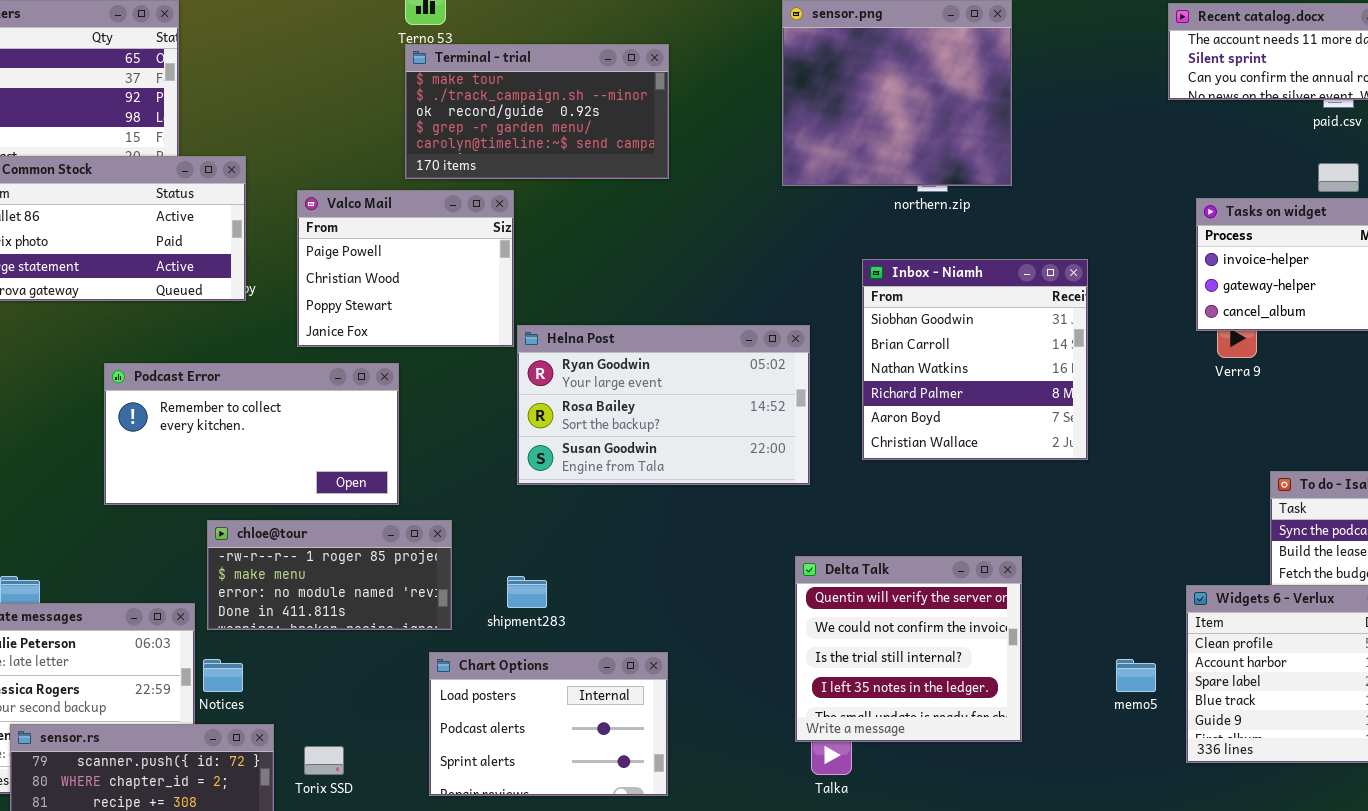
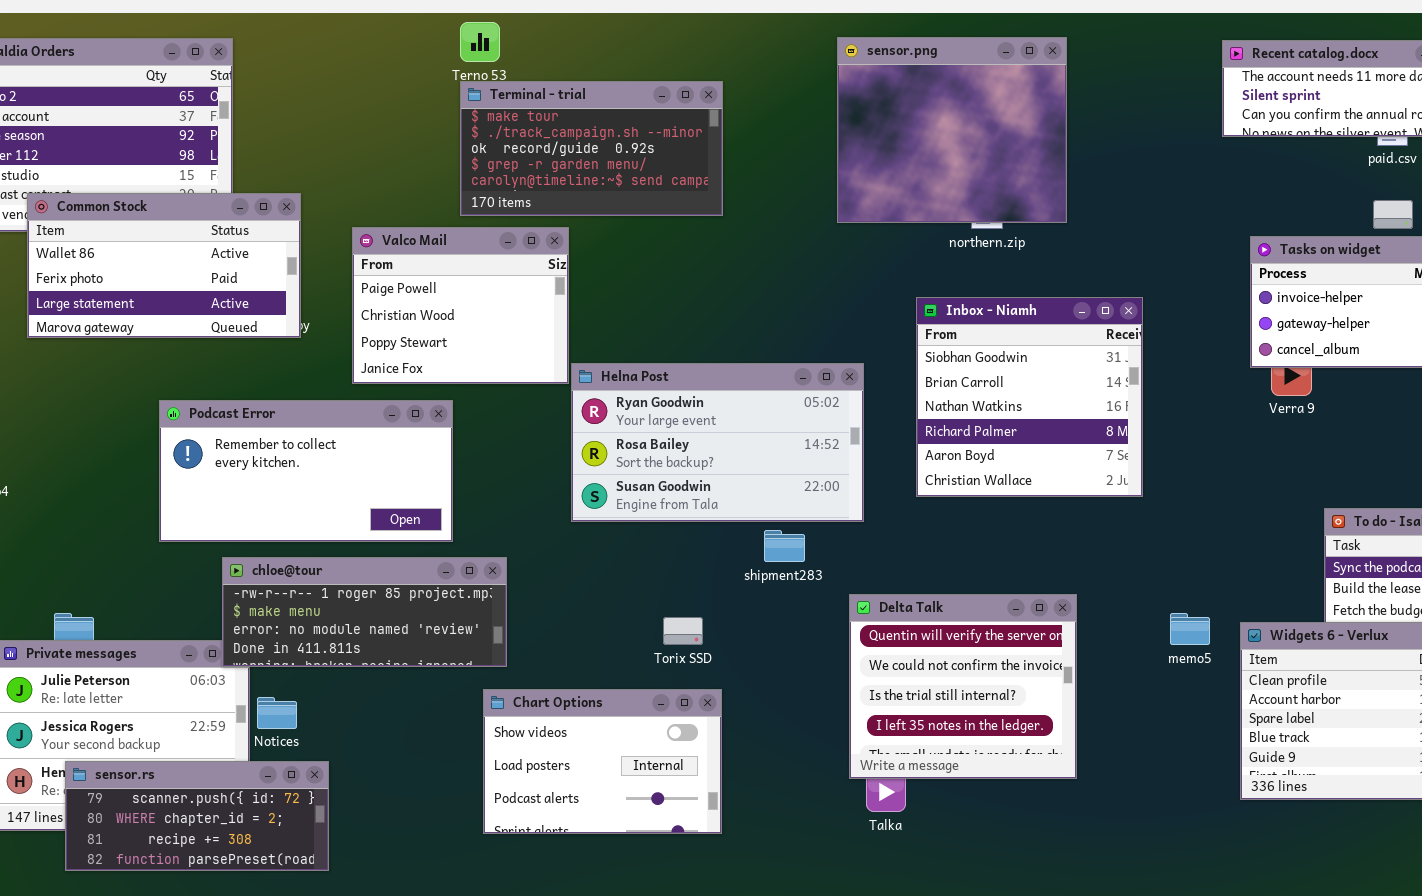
chloe@tour: [207,520,452,630] -> [222,557,507,667], resized
shipment283: [507,576,547,608] -> [764,530,805,562], moved
Chart Options: [429,652,668,796] -> [483,689,722,834], scrolled up 1 row
memo5: [1116,659,1156,692] -> [1170,613,1210,645], moved
Torix SSD: [304,746,344,775] -> [663,617,703,645], moved

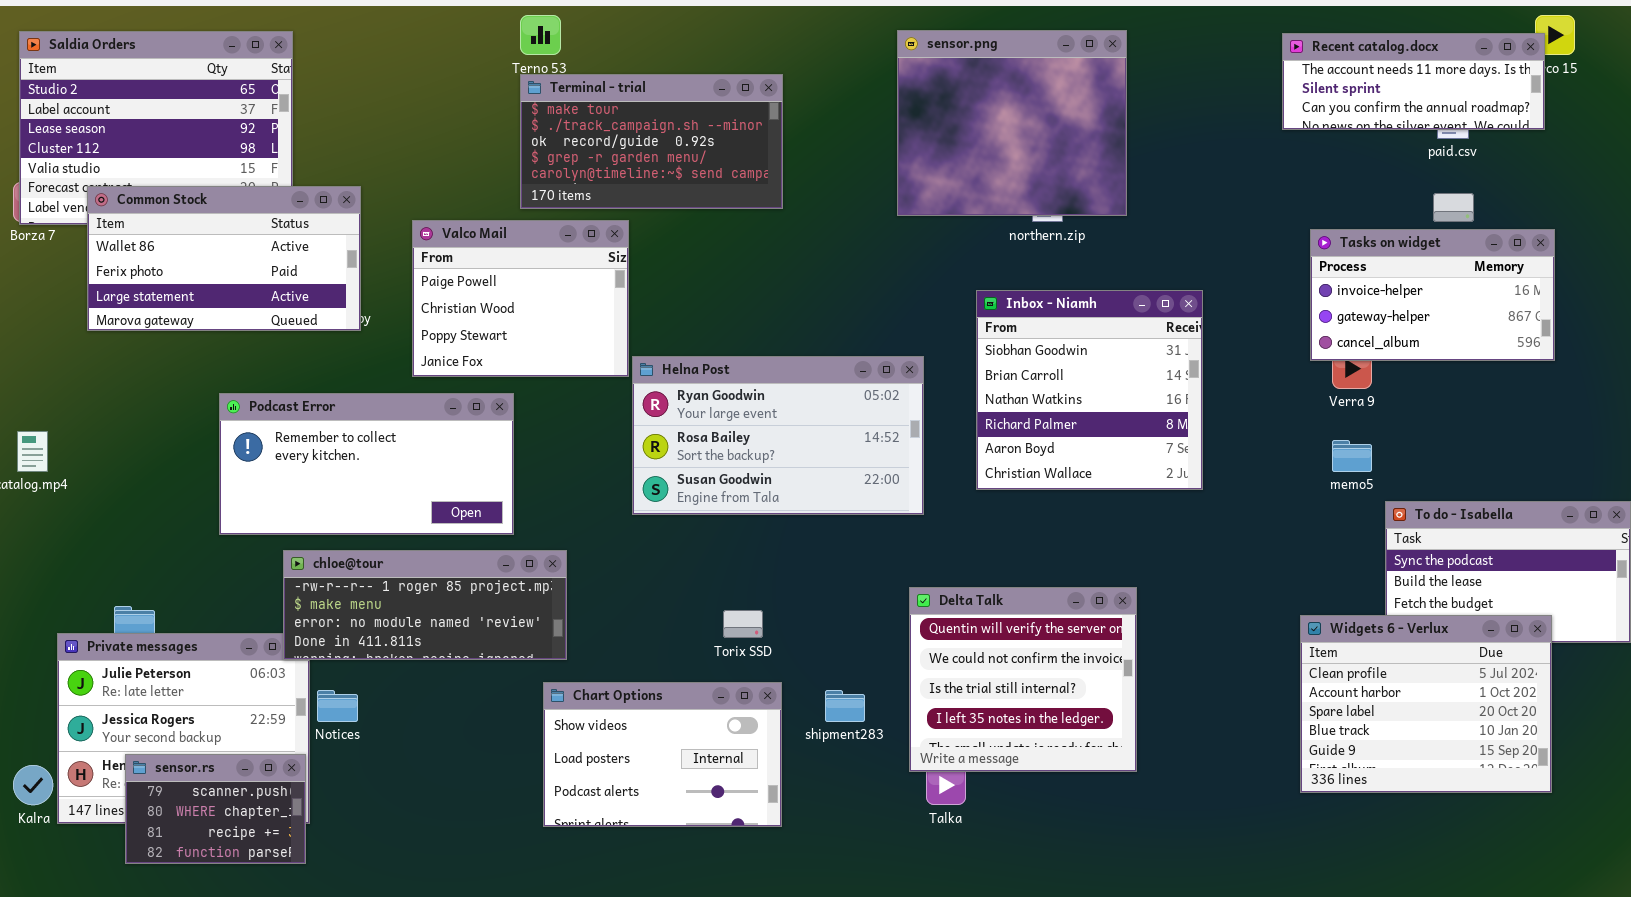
shipment283: [764,530,805,562] -> [825,690,865,722], moved
memo5: [1170,613,1210,645] -> [1332,440,1372,472], moved
sensor.rs: [65,761,329,871] -> [125,754,306,864], resized

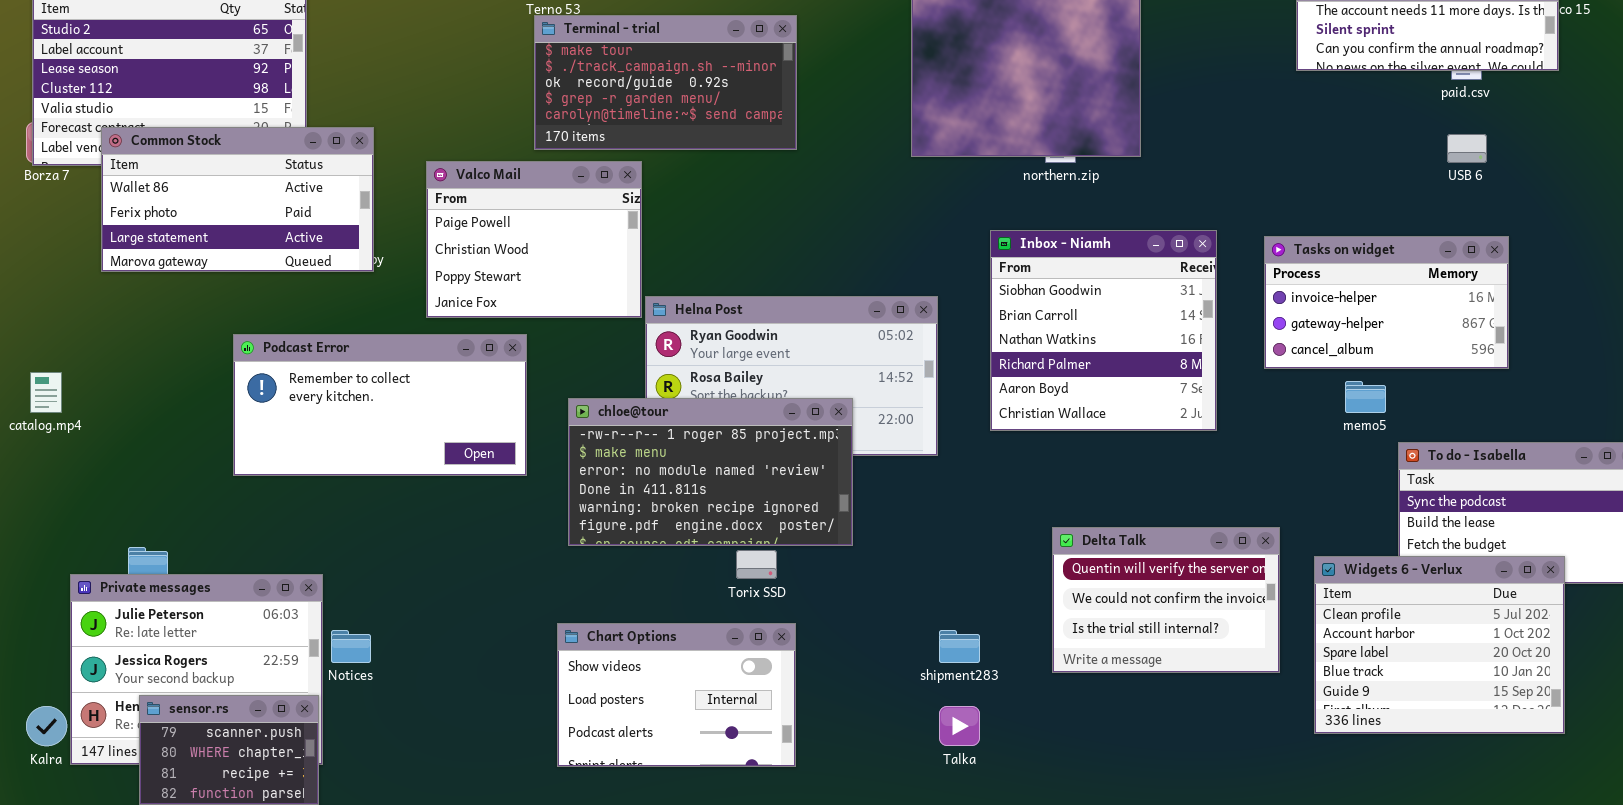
Tasks on widget: [1310,229,1555,361] -> [1264,236,1509,369], moved
chloe@tour: [283,550,567,660] -> [568,398,853,546], moved, resized
Delta Talk: [909,587,1137,772] -> [1052,527,1280,673], moved, resized
shipment283: [825,690,865,722] -> [939,630,980,663], moved

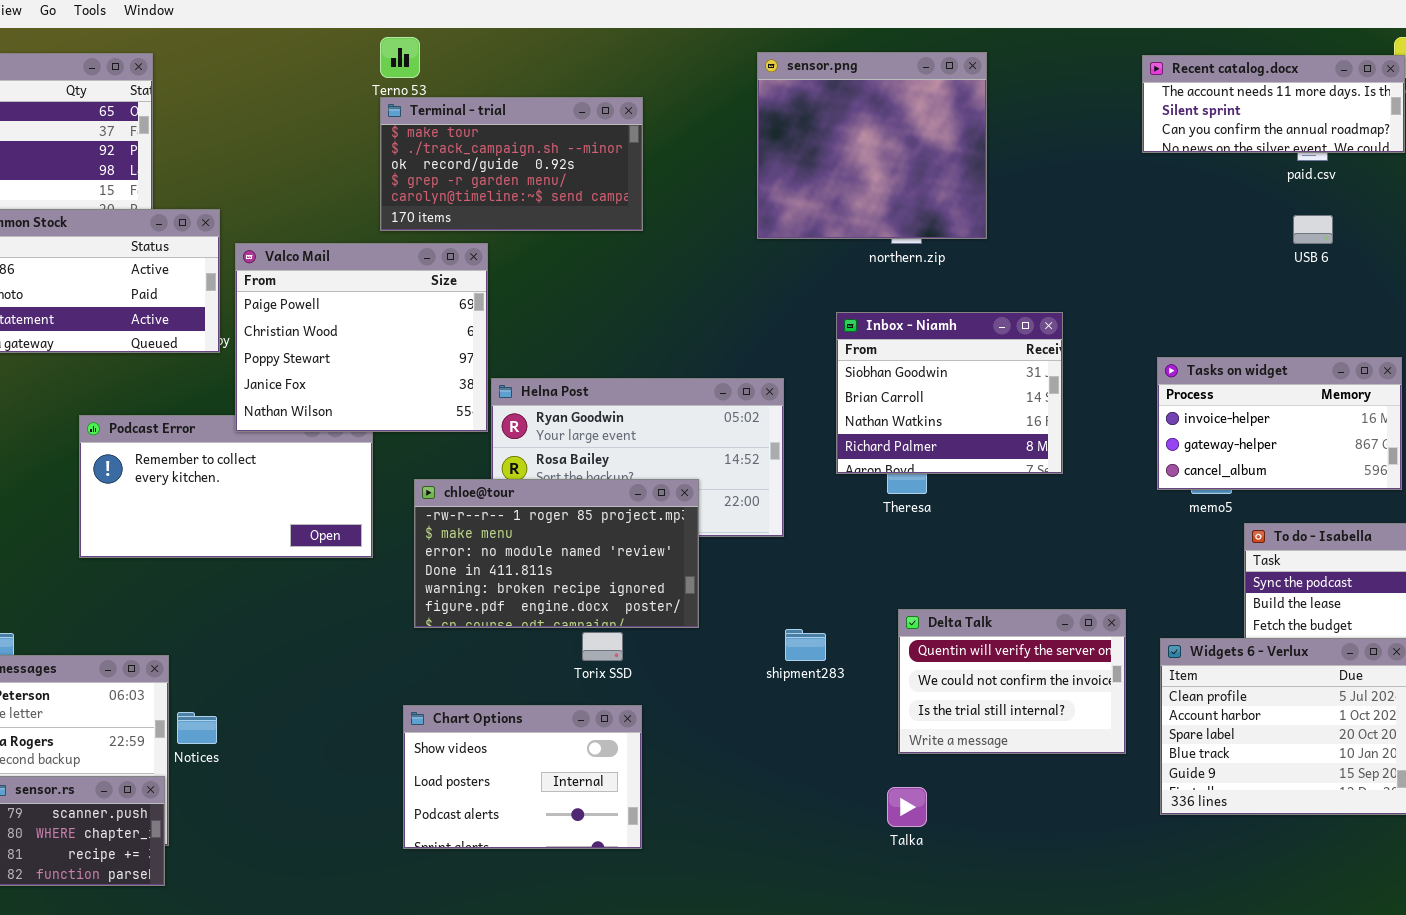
Valco Mail: [426,161,642,318] -> [235,243,488,432], resized
Inbox - Niamh: [990,230,1217,431] -> [836,312,1063,474], resized
Tasks on widget: [1264,236,1509,369] -> [1157,357,1402,490], moved
shipment283: [939,630,980,663] -> [785,629,826,661], moved
Talka: [939,706,980,746] -> [887,787,927,827], moved

